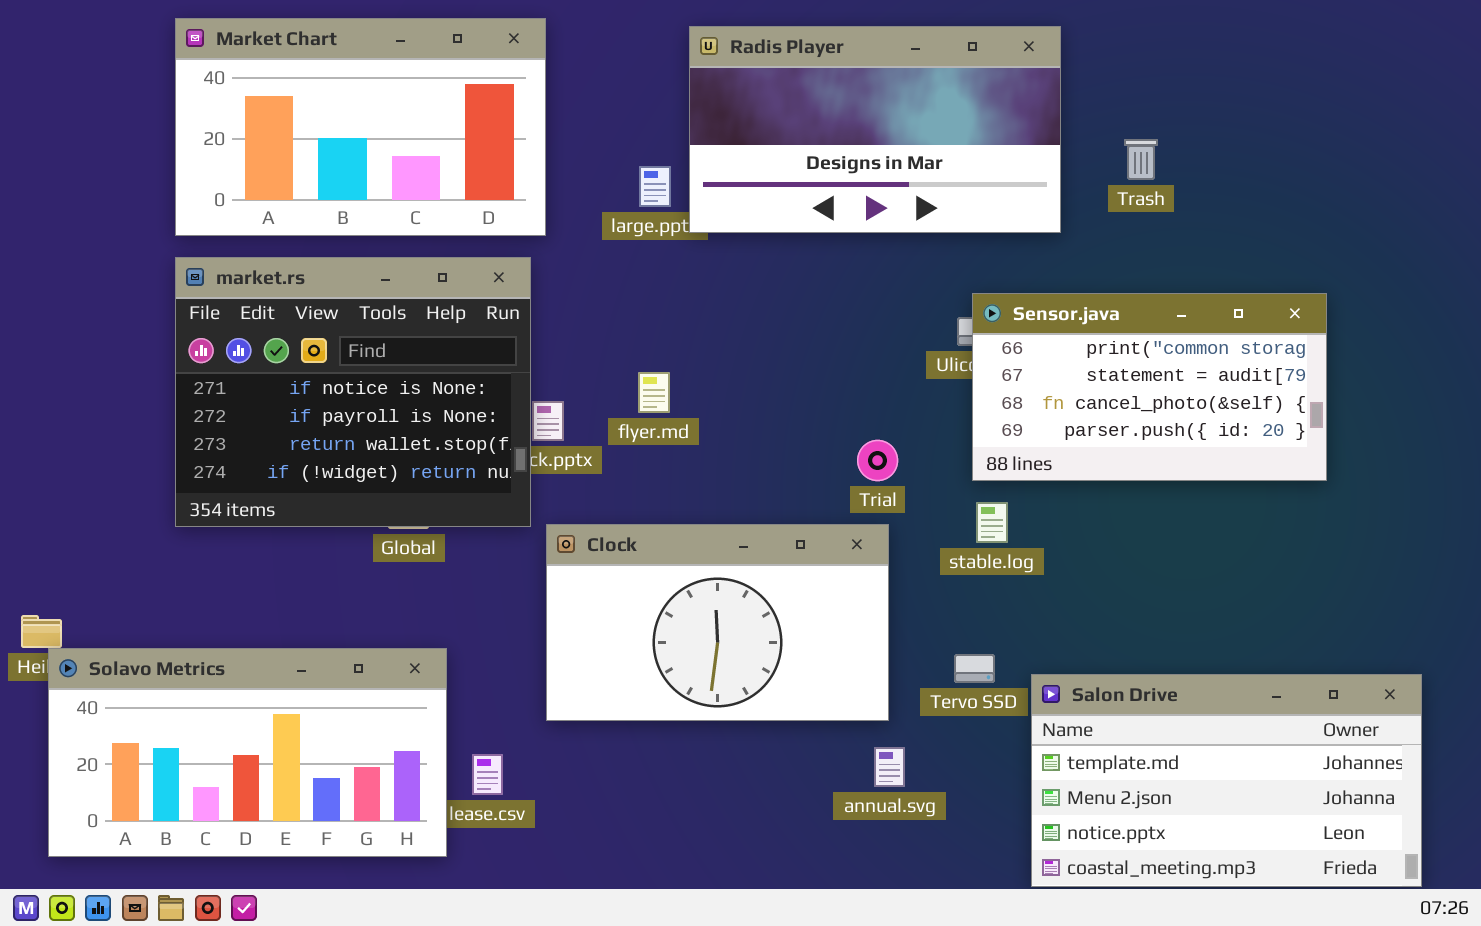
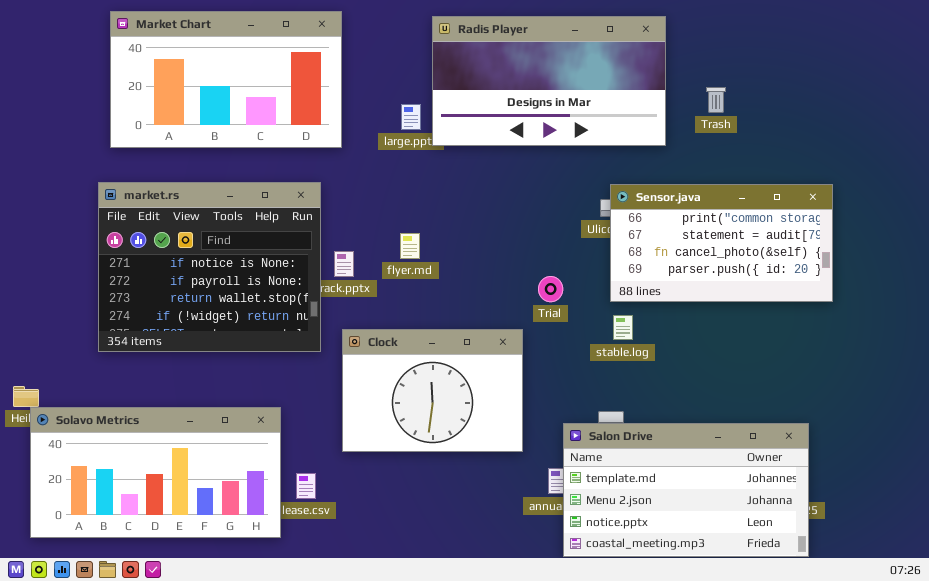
market.rs: [175,257,531,527] -> [98,182,321,352], moved
Clock: [546,524,889,721] -> [342,329,523,452], resized
Salon Drive: [1031,674,1422,887] -> [563,423,809,557], moved

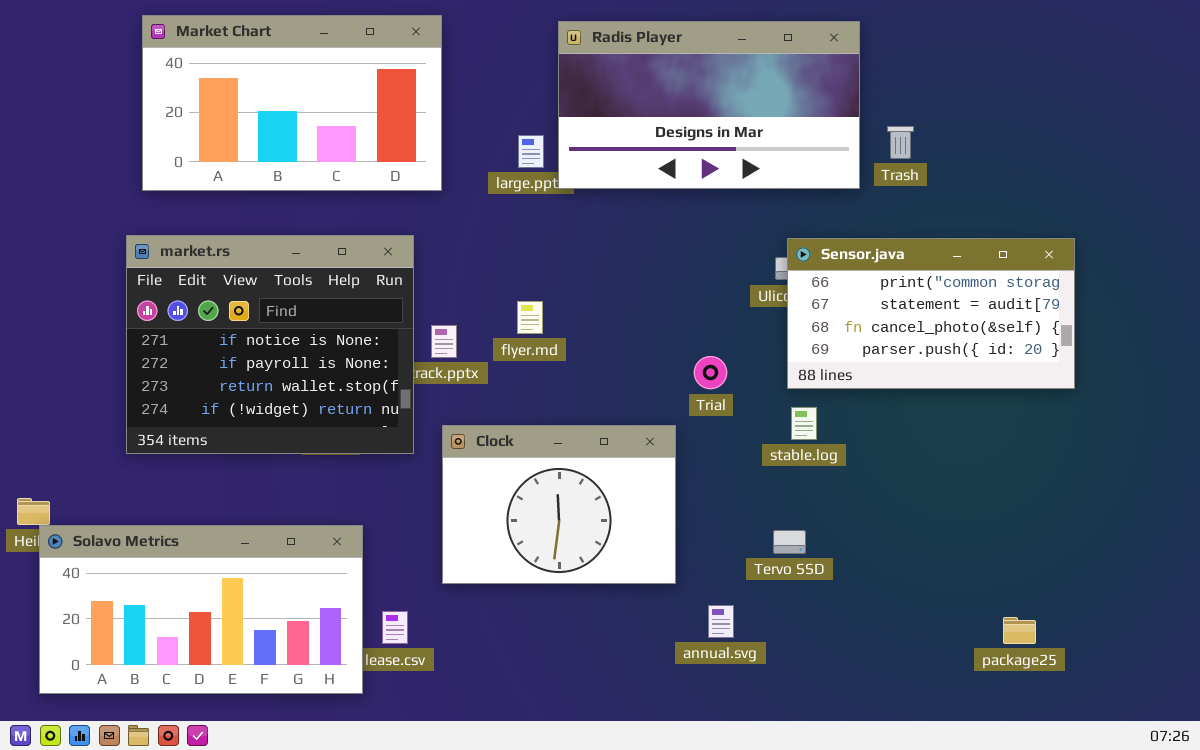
Trash: [706,87,726,113] -> [887,126,914,159], moved
Salon Drive: [563,423,809,557] -> none, closed

